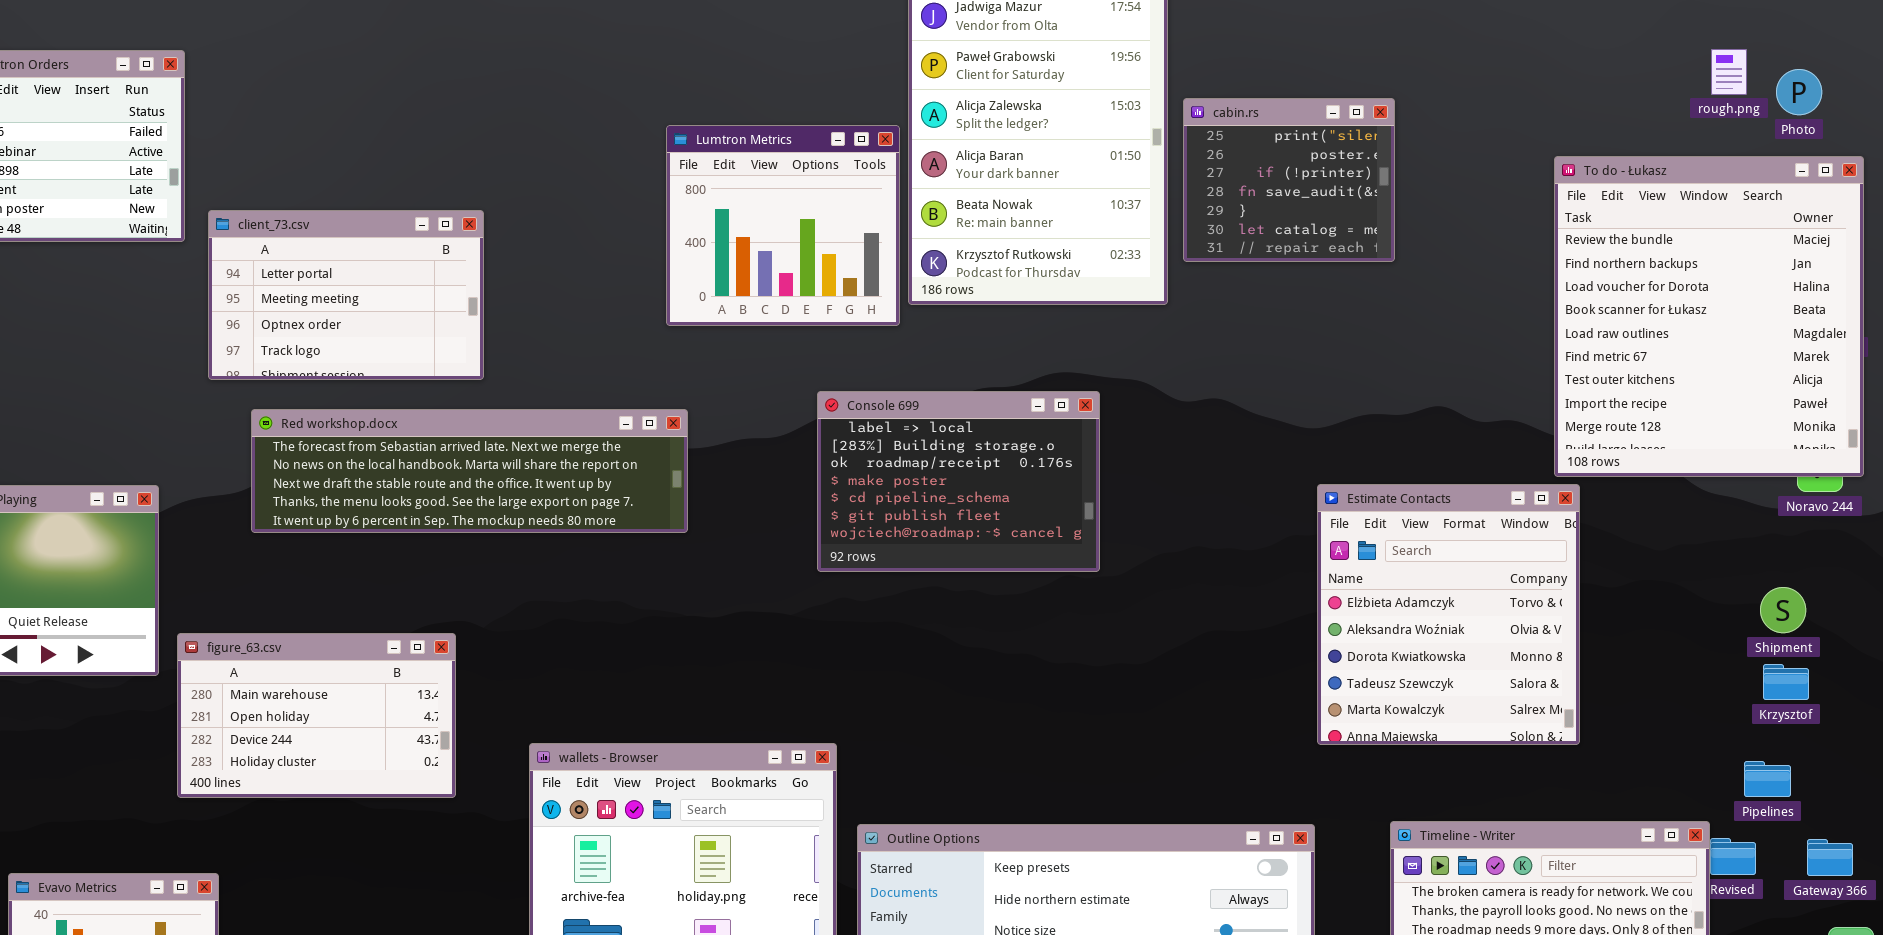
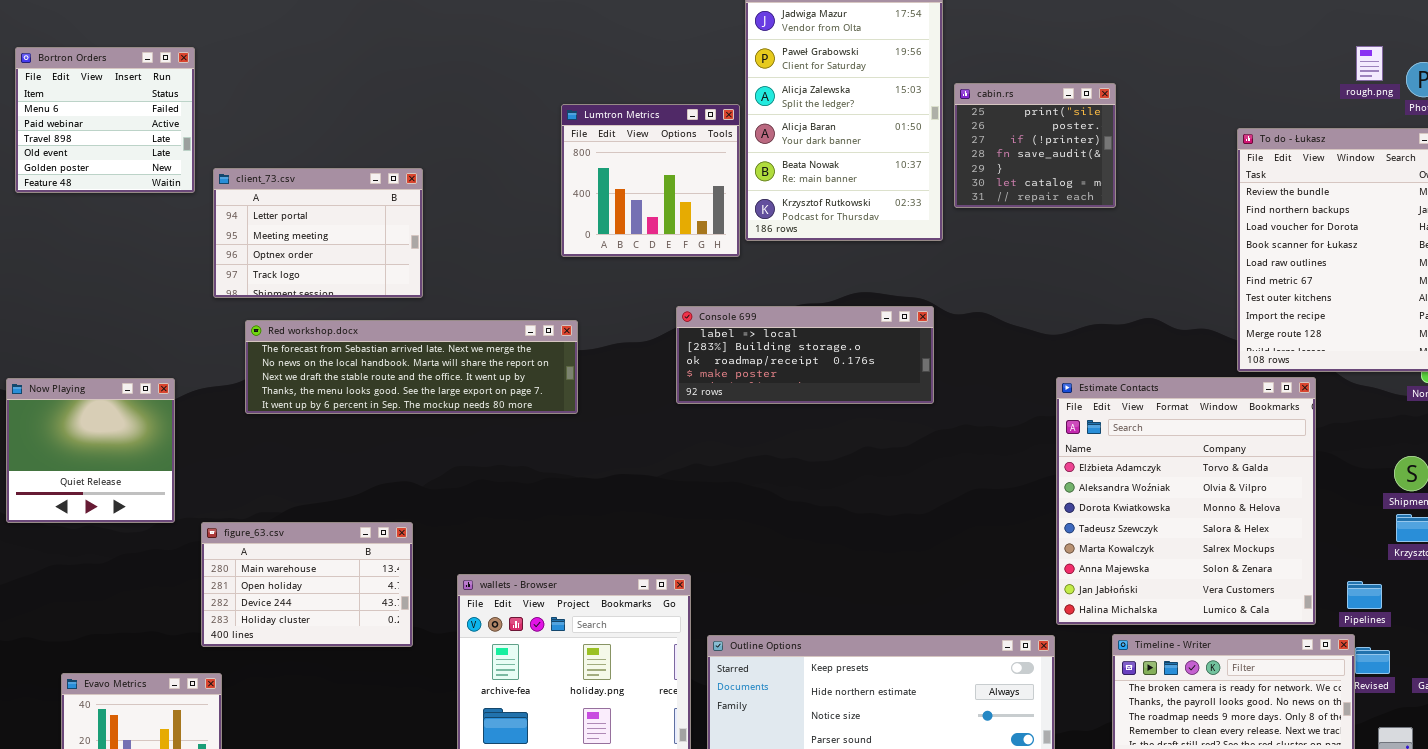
Console 699: [817,391,1100,572] -> [676,306,934,404], resized
Estimate Contacts: [1317,484,1580,745] -> [1056,377,1316,625], resized
figure_63.csv: [177,633,456,798] -> [201,522,413,647], moved
Pipelines: [1744,761,1791,797] -> [1347,581,1382,609], moved

